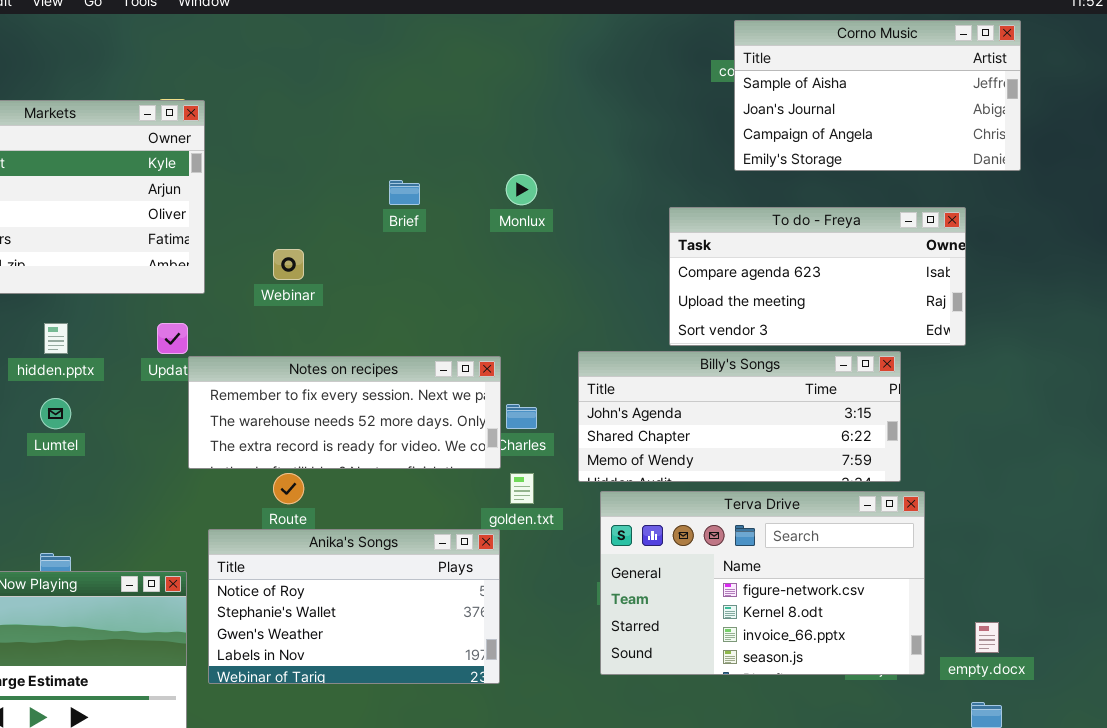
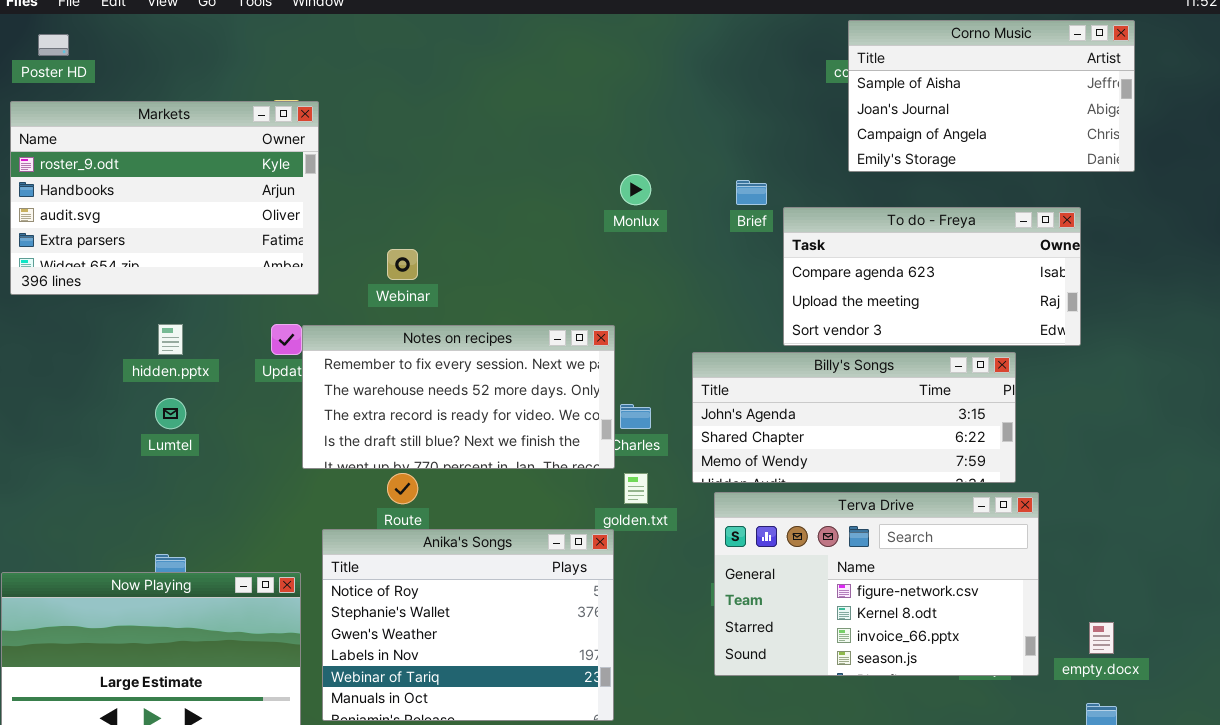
Brief: [389,180,420,205] -> [736,180,767,205], moved
Notes on recipes: [188,356,501,469] -> [302,325,615,469], resized
Anika's Songs: [208,529,500,684] -> [322,529,614,721], resized

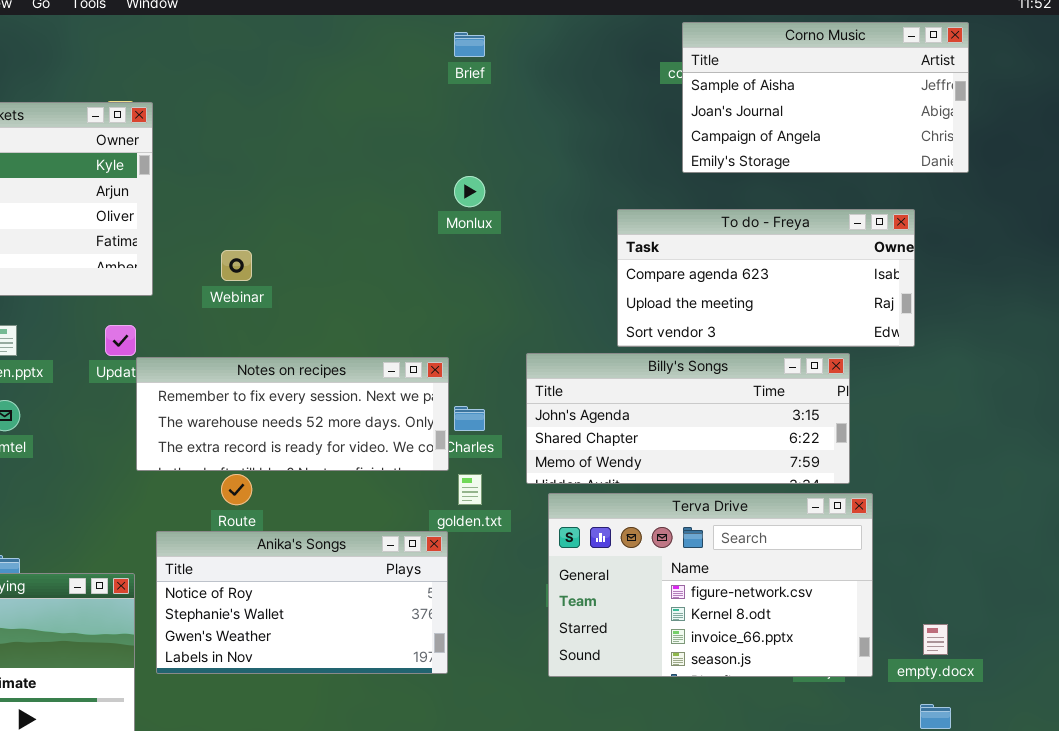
Brief: [736,180,767,205] -> [454,32,485,57], moved
Notes on recipes: [302,325,615,469] -> [136,357,449,471], resized
Anika's Songs: [322,529,614,721] -> [156,531,448,674], resized

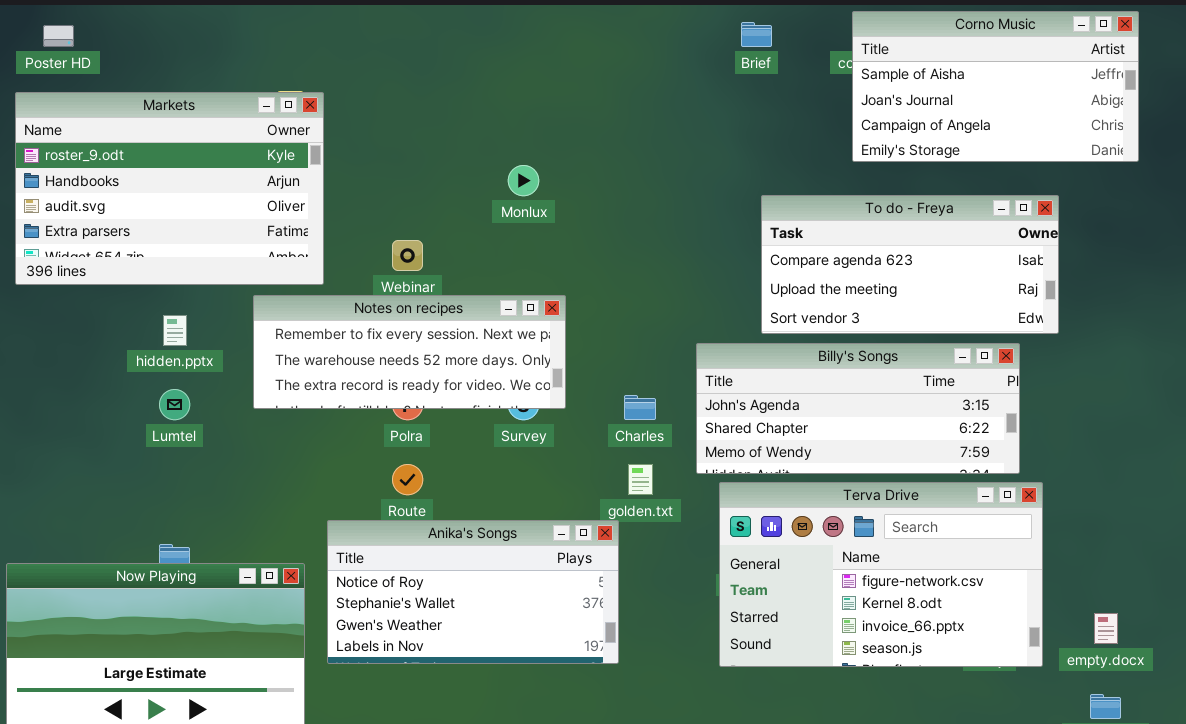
Brief: [454,32,485,57] -> [741,22,772,47], moved
Monlux: [454,176,485,207] -> [508,165,539,196], moved
To do - Freya: [617,209,915,347] -> [761,195,1059,334], moved
Notes on recipes: [136,357,449,471] -> [253,295,566,409], moved

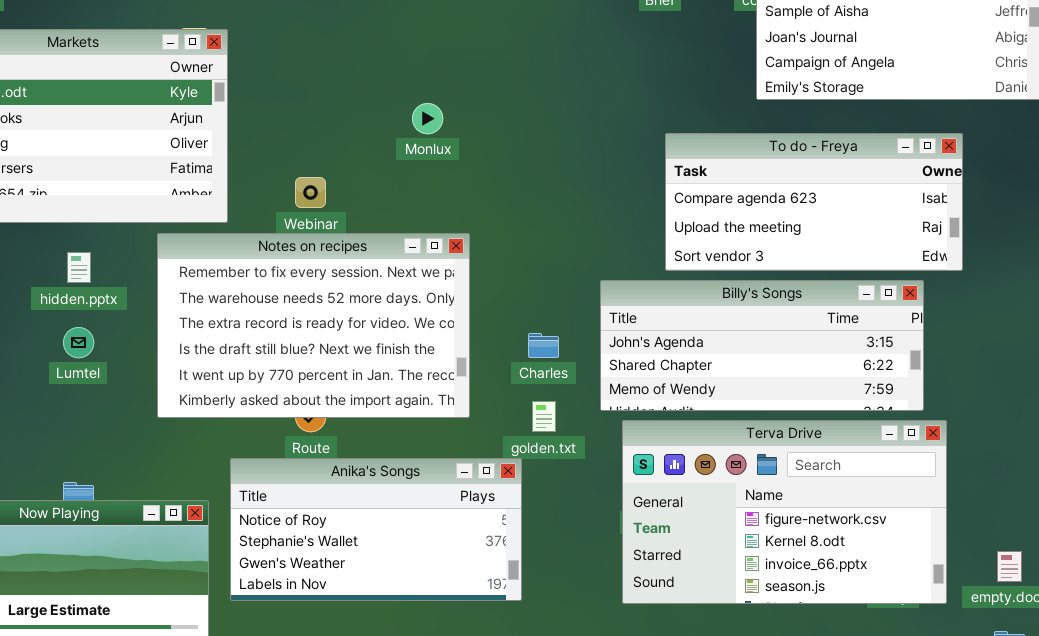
Notes on recipes: [253,295,566,409] -> [157,233,470,418], resized

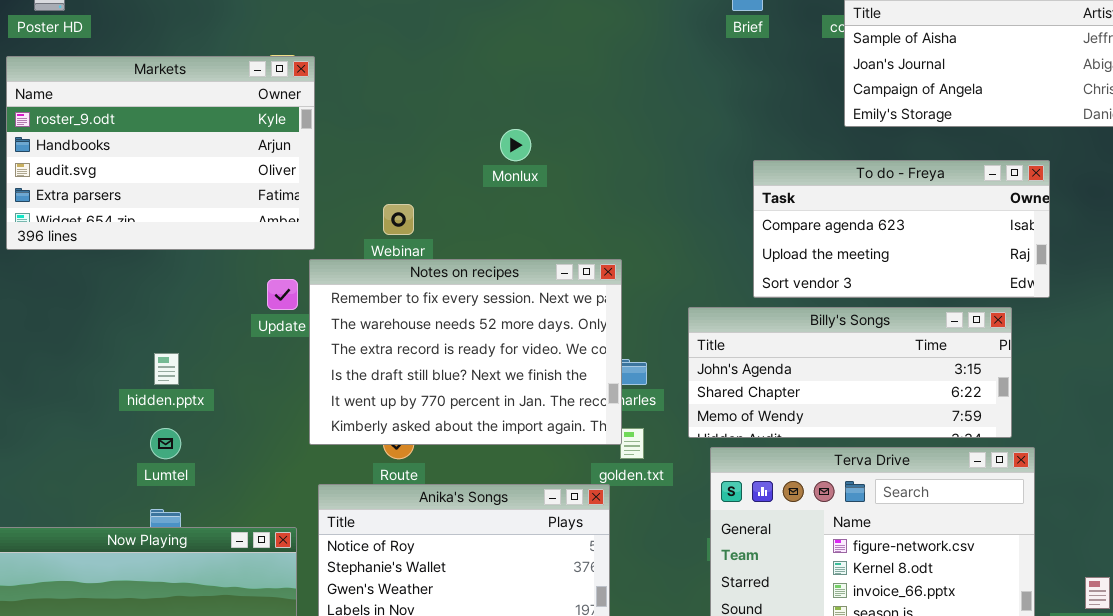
Notes on recipes: [157,233,470,418] -> [309,259,622,445], moved
hidden.pptx: [67,252,91,283] -> [154,353,179,385], moved
Lumtel: [63,327,94,358] -> [150,428,181,459], moved

